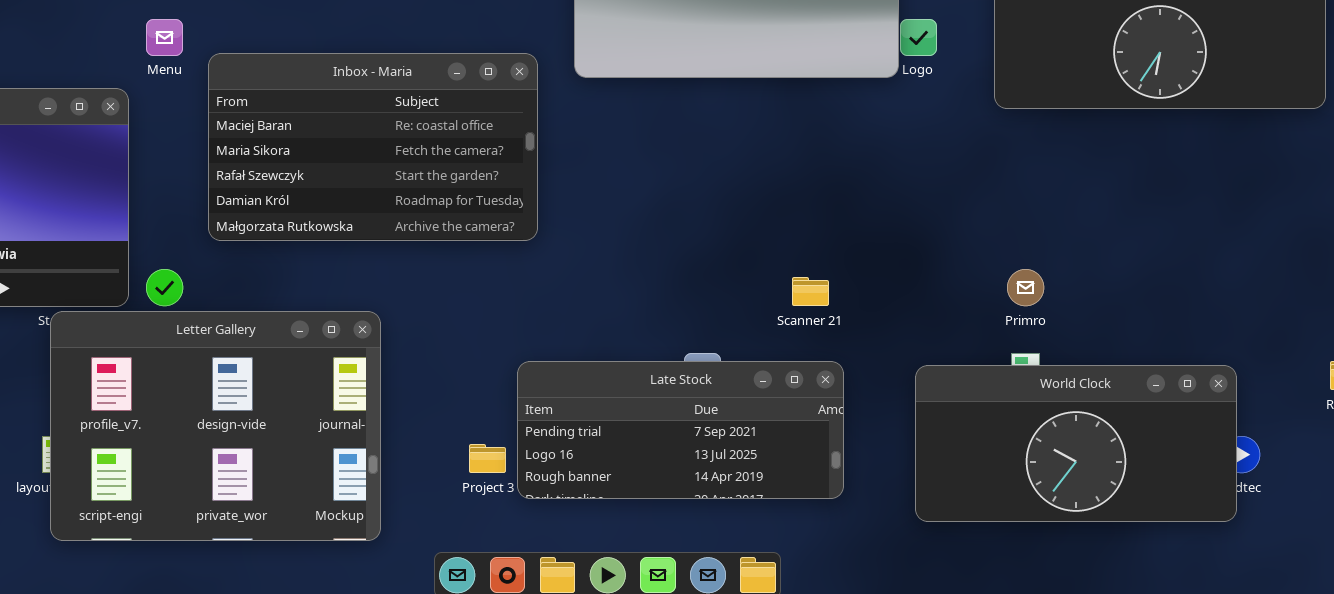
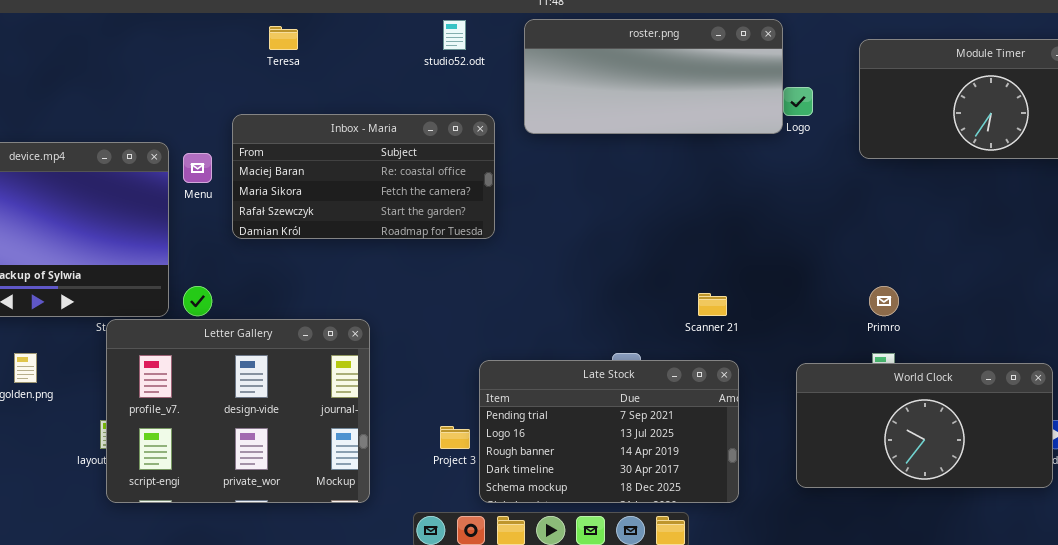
Menu: [146,19,183,56] -> [183,153,212,183], moved
Inbox - Maria: [208,53,538,241] -> [232,114,495,239], resized
Late Stock: [517,361,844,499] -> [479,360,739,503], resized

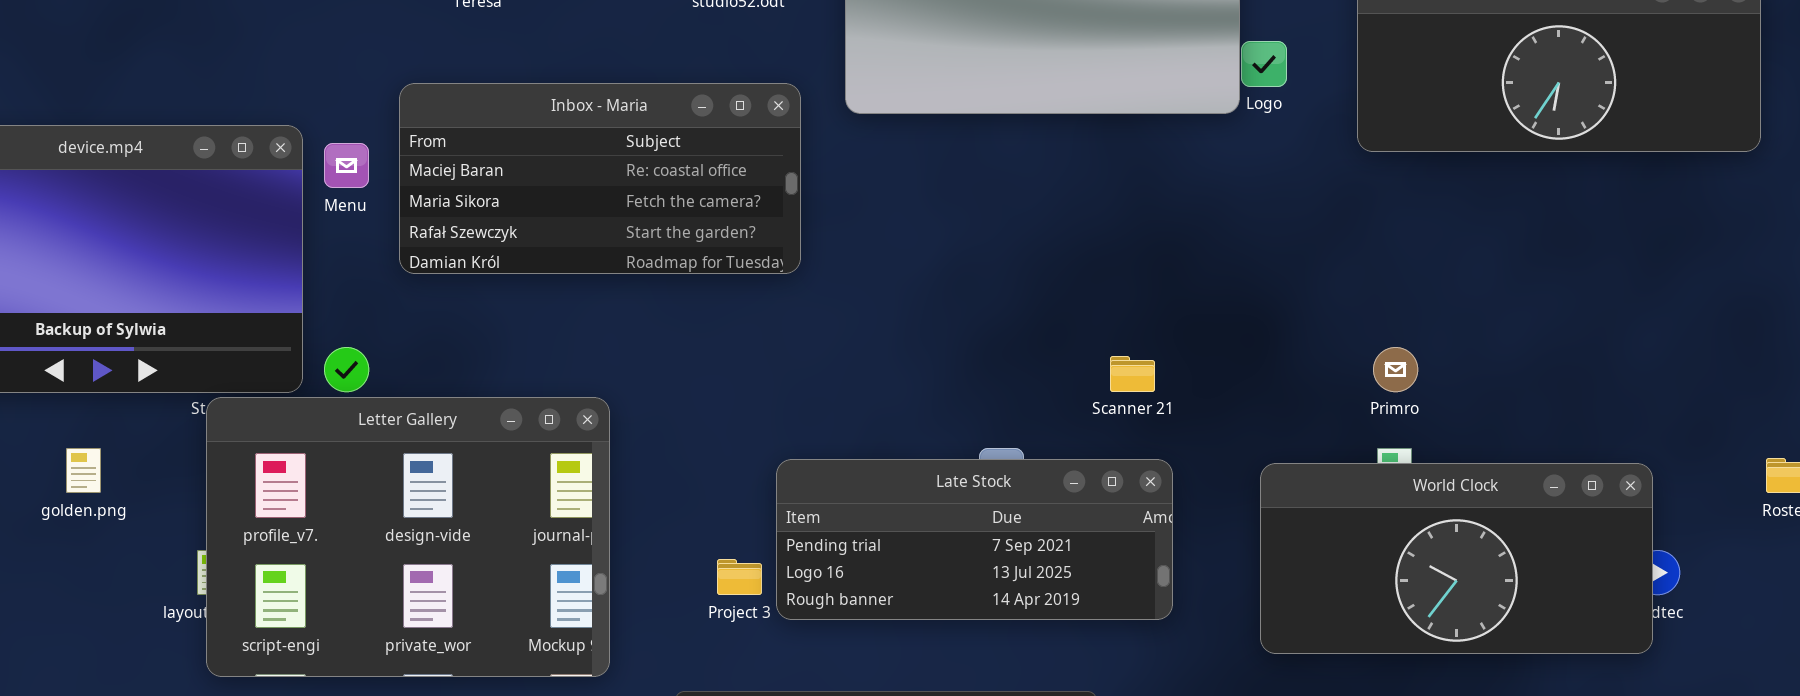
Late Stock: [479,360,739,503] -> [776,459,1173,620], resized

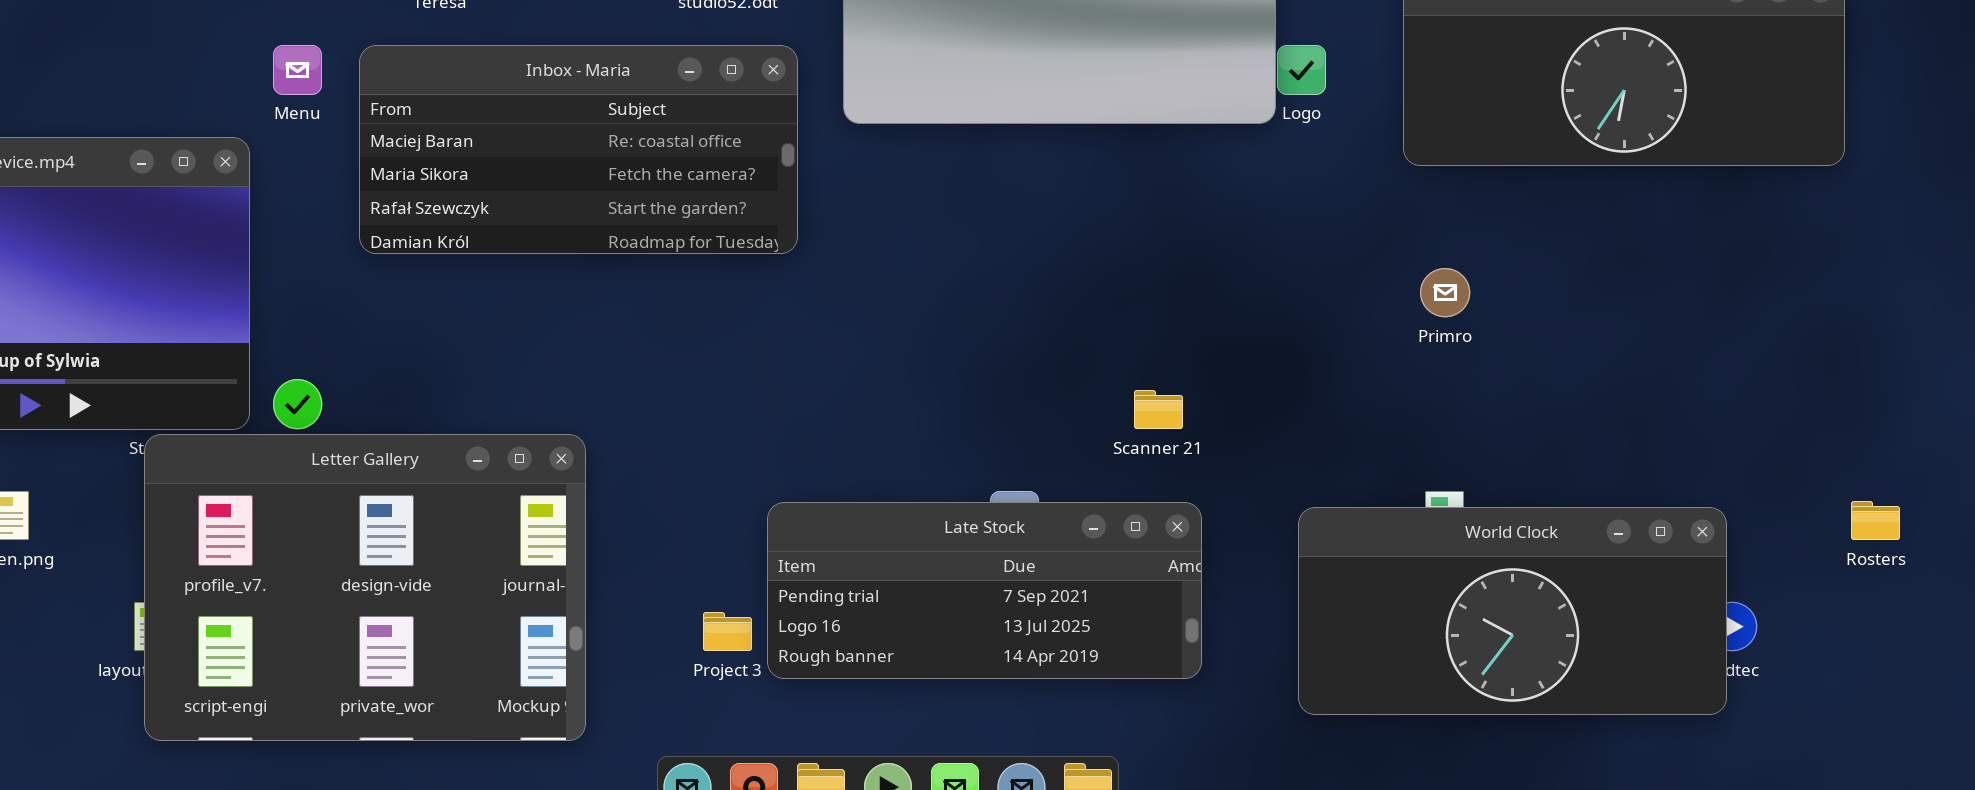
Inbox - Maria: [399,83,801,274] -> [359,45,798,254], moved
Menu: [324,143,369,188] -> [273,45,322,95], moved
Primro: [1373,347,1418,392] -> [1420,268,1470,317], moved

